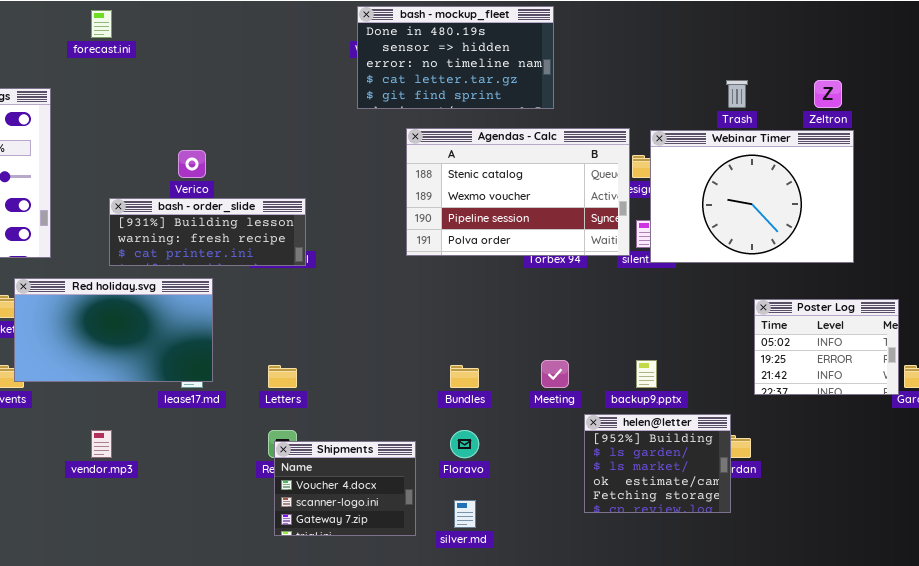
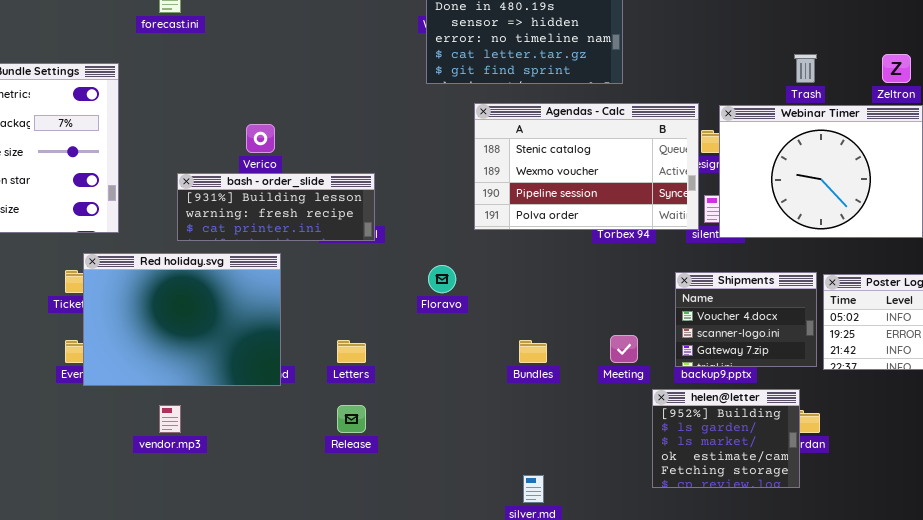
Red holiday.svg: [14,278,213,382] -> [83,253,281,386], resized
Floravo: [450,430,479,458] -> [428,265,456,293], moved
Shipments: [274,441,416,536] -> [675,272,817,367], moved

